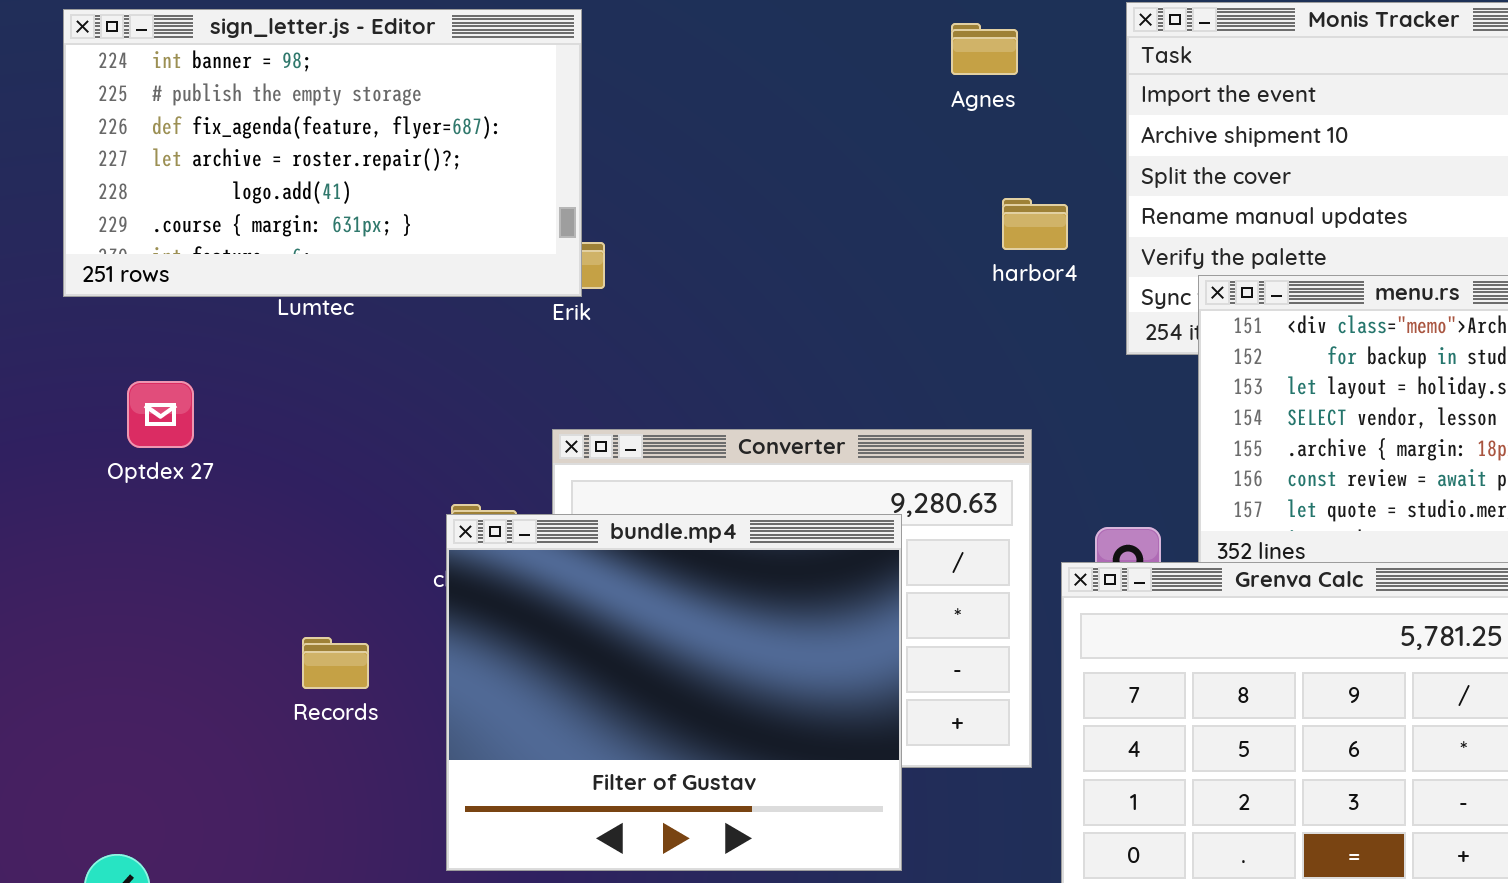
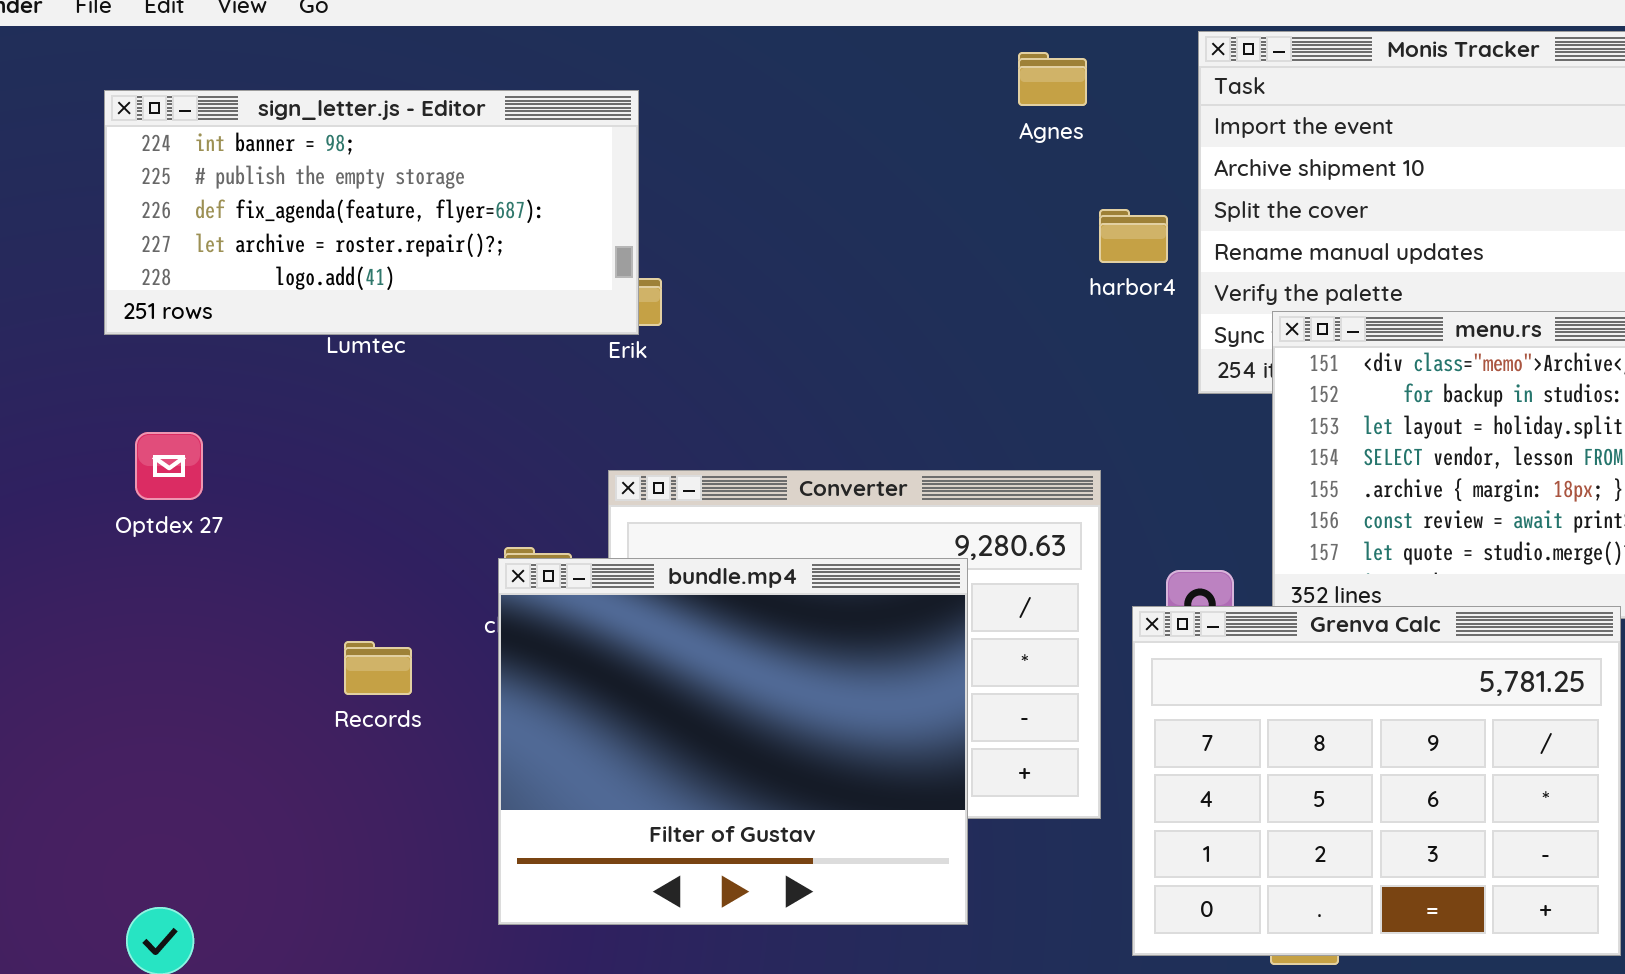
sign_letter.js - Editor: [63,9,582,297] -> [104,90,639,335], resized
harbor4: [1002,198,1068,250] -> [1099,209,1168,263], moved
Optdex 27: [127,381,194,448] -> [135,432,203,500], moved
Records: [302,637,369,689] -> [344,641,412,695], moved

